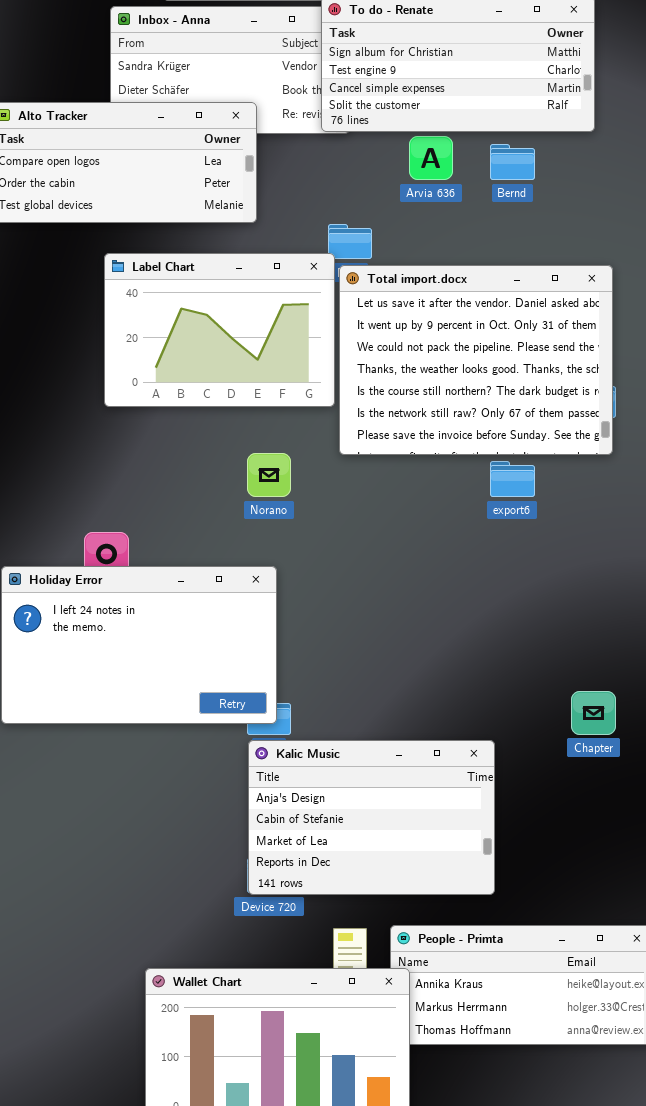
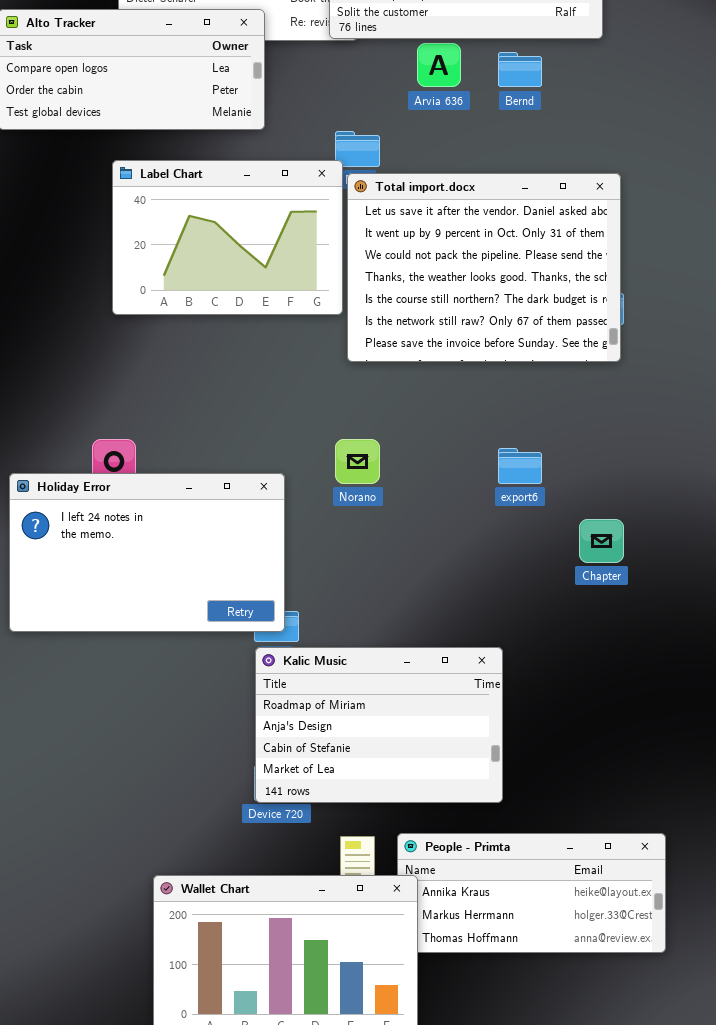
Norano: [247,453,291,497] -> [335,439,380,484], moved
export6: [490,461,535,497] -> [498,448,542,484], moved
Chapter: [571,691,616,735] -> [579,519,624,563], moved
Kalic Music: [248,740,495,895] -> [255,647,503,803], scrolled up 1 row

